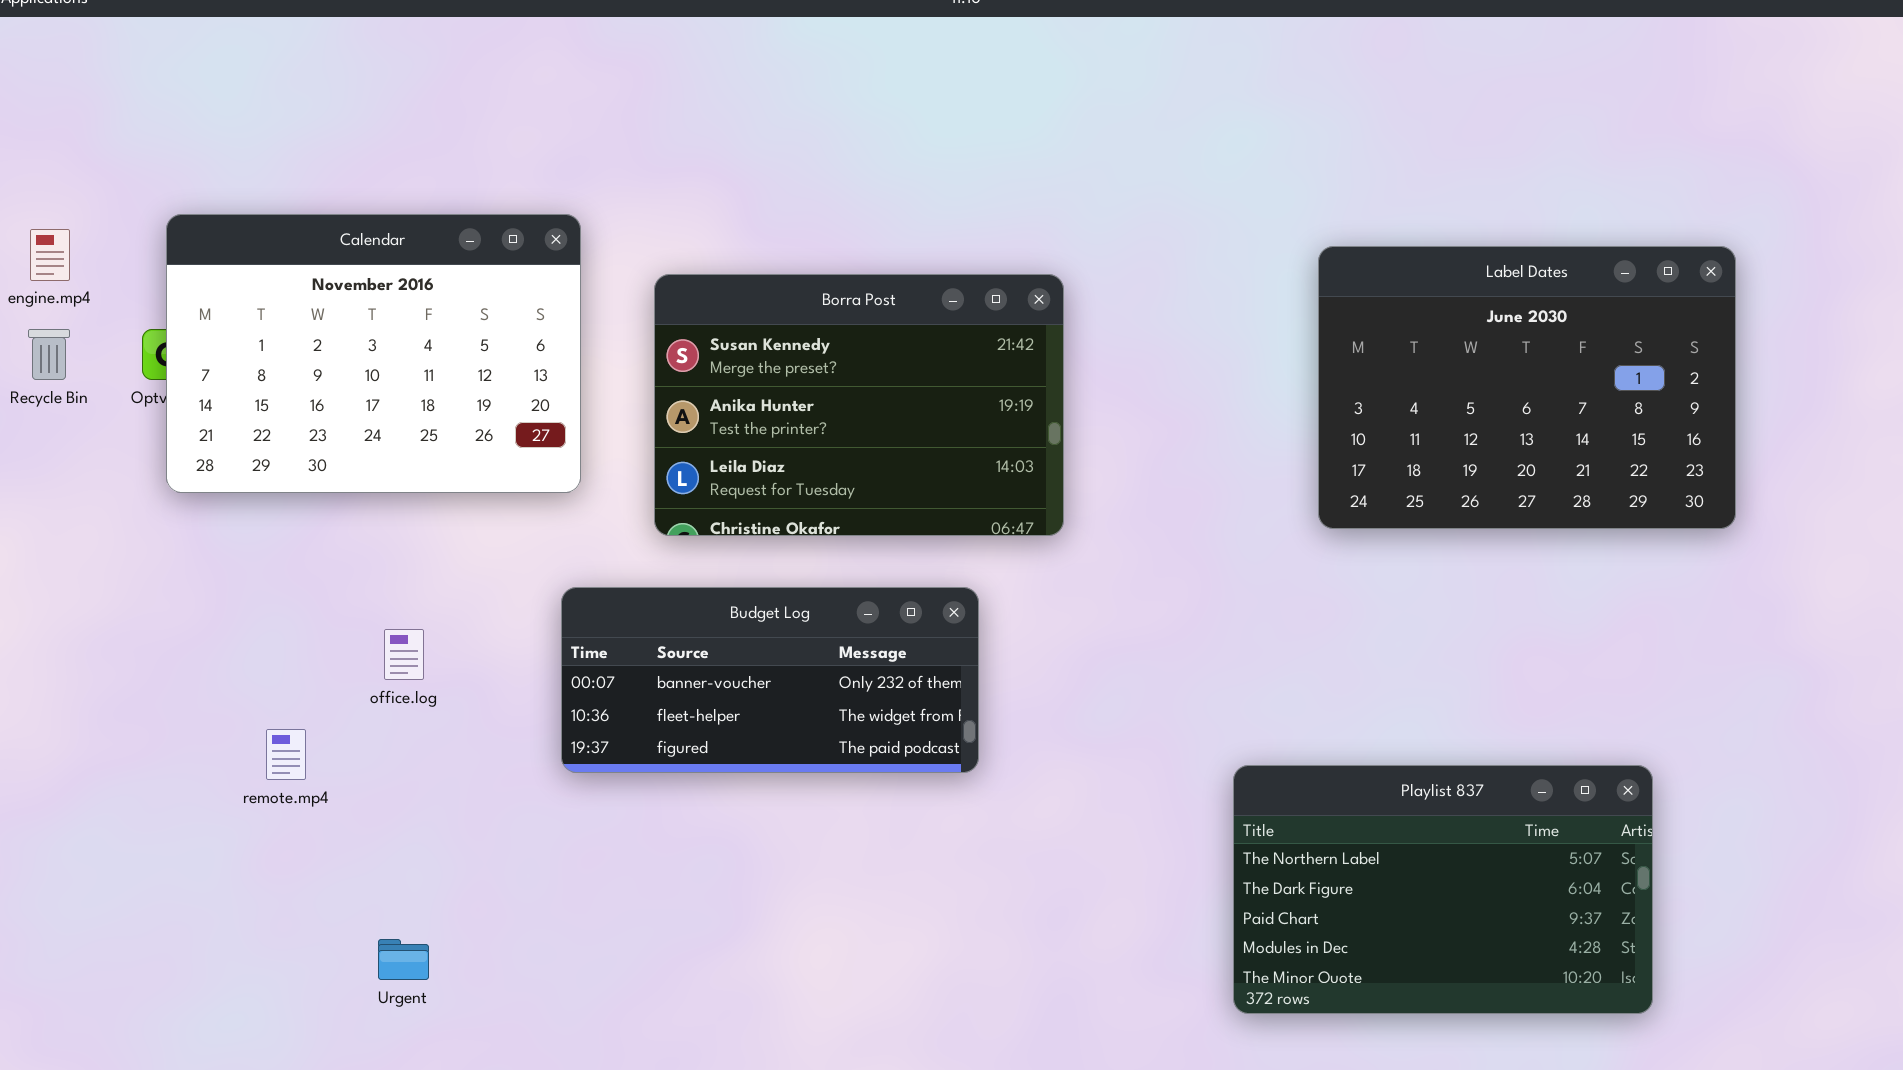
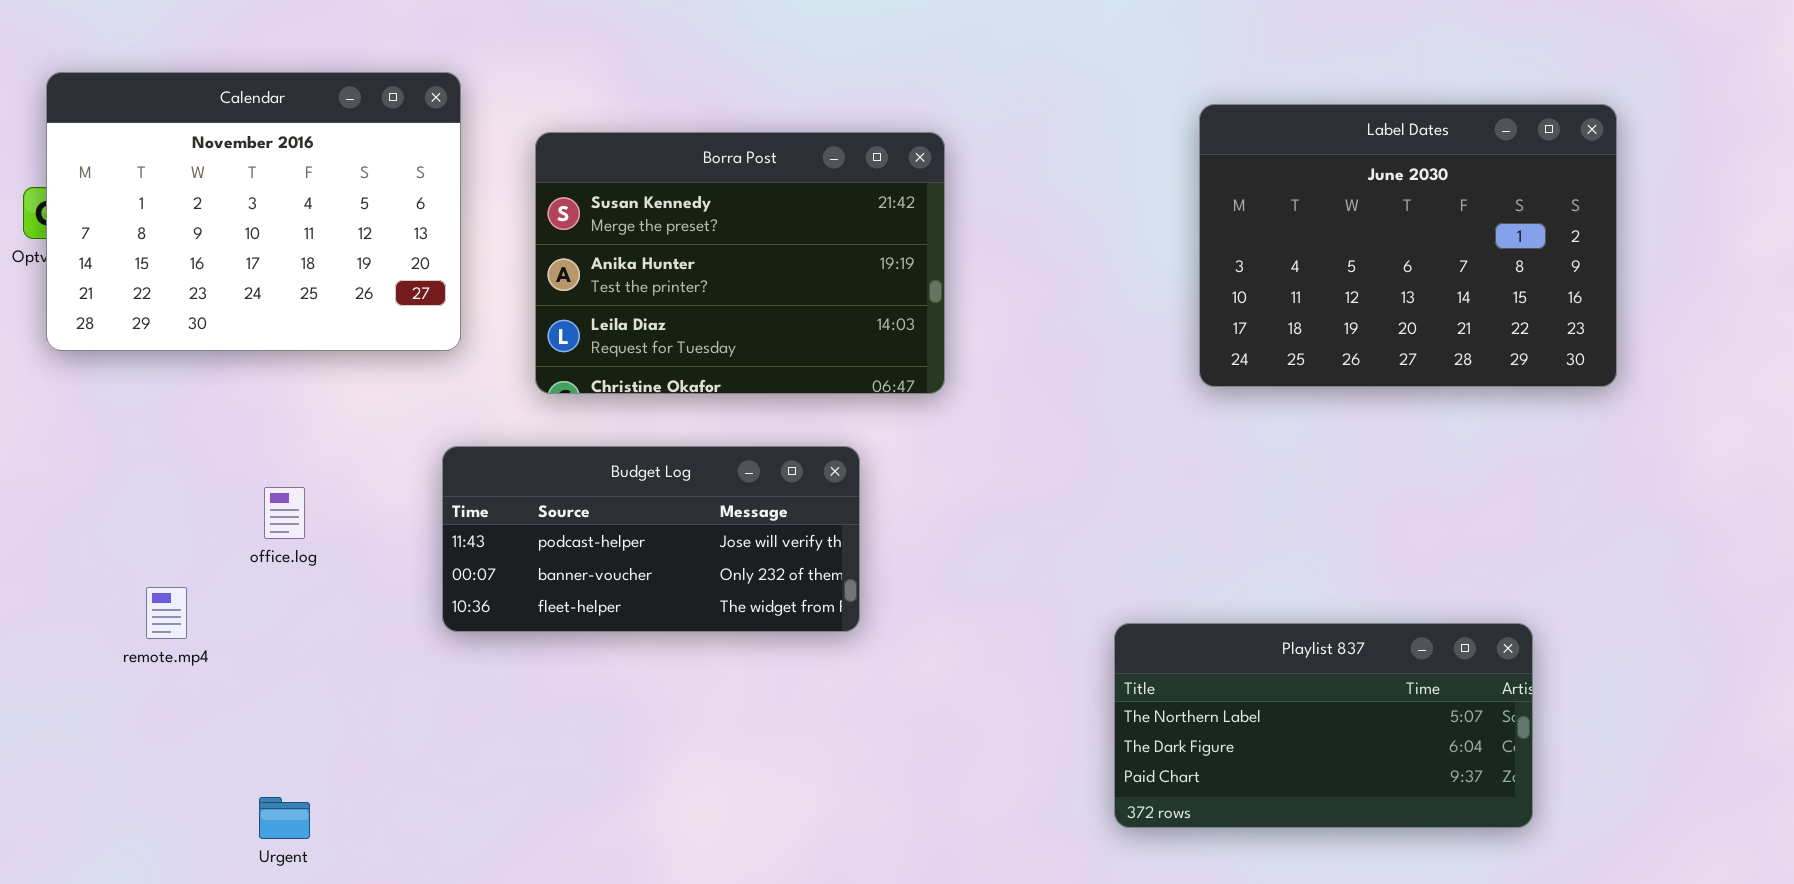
Budget Log: [561,587,979,773] -> [442,446,860,632], scrolled up 1 row
Playlist 837: [1233,765,1653,1014] -> [1114,623,1533,828], resized

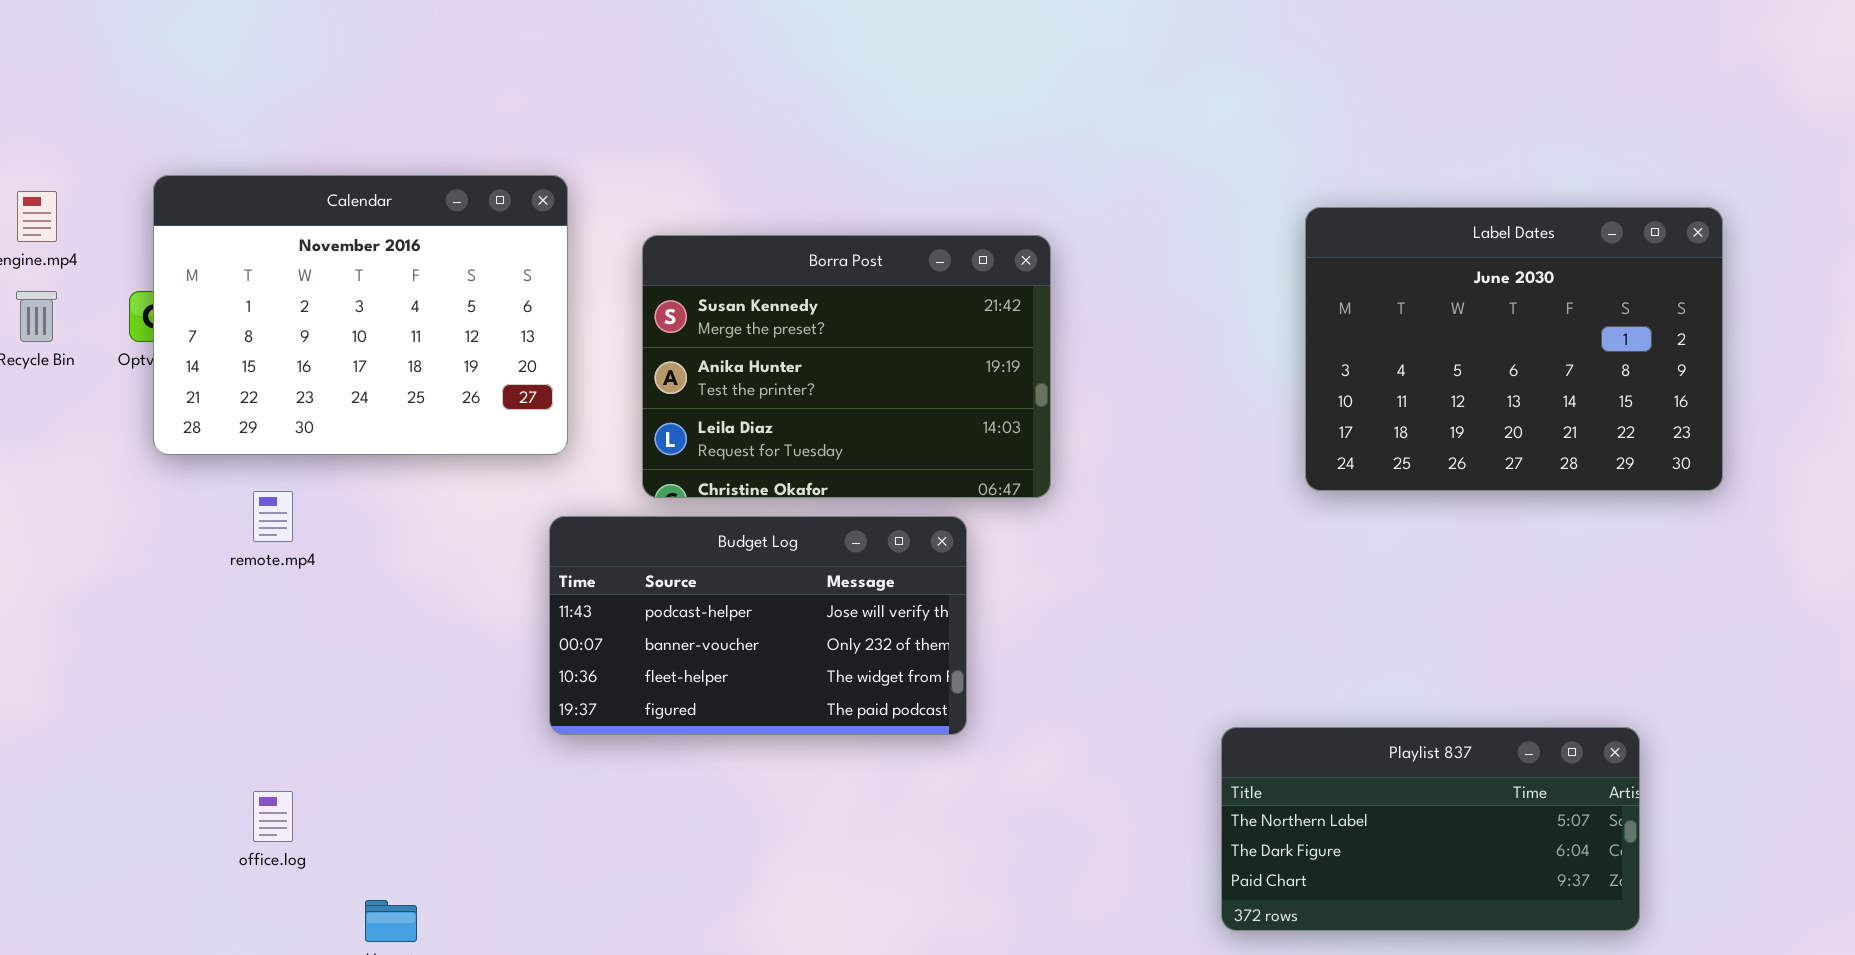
Budget Log: [442,446,860,632] -> [549,516,967,735], resized
office.log: [264,487,305,539] -> [253,791,293,842], moved
remote.mp4: [146,587,187,639] -> [253,491,293,542], moved

